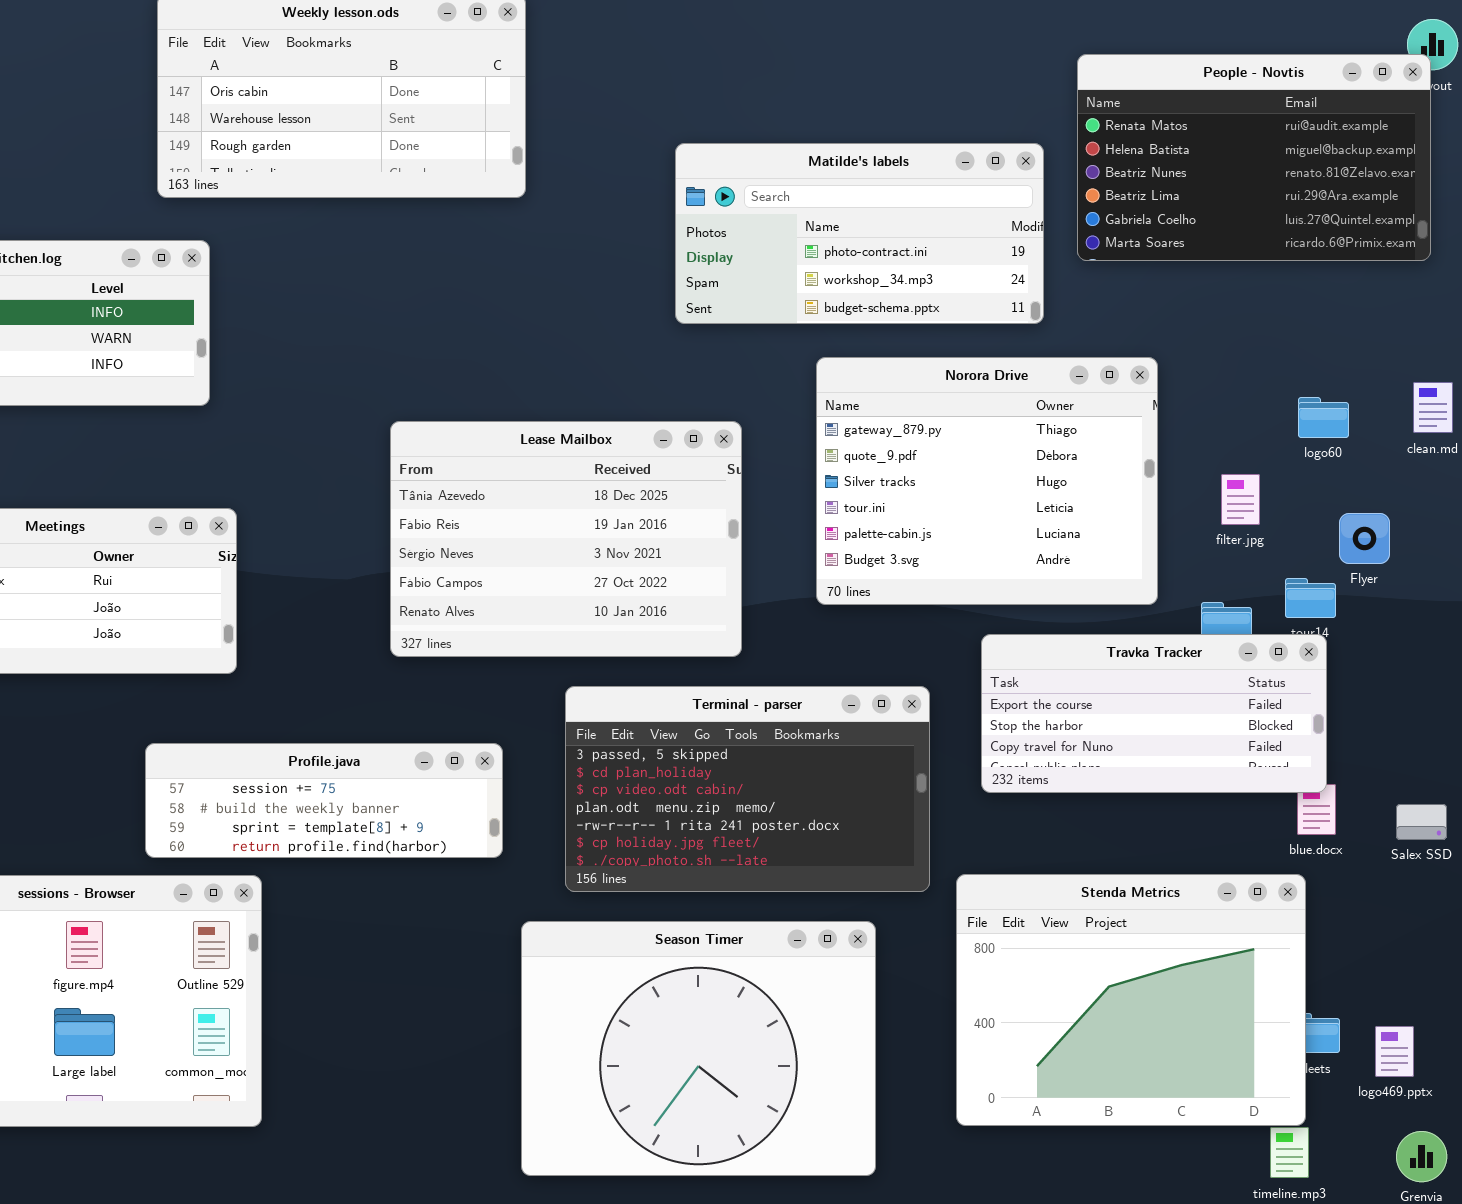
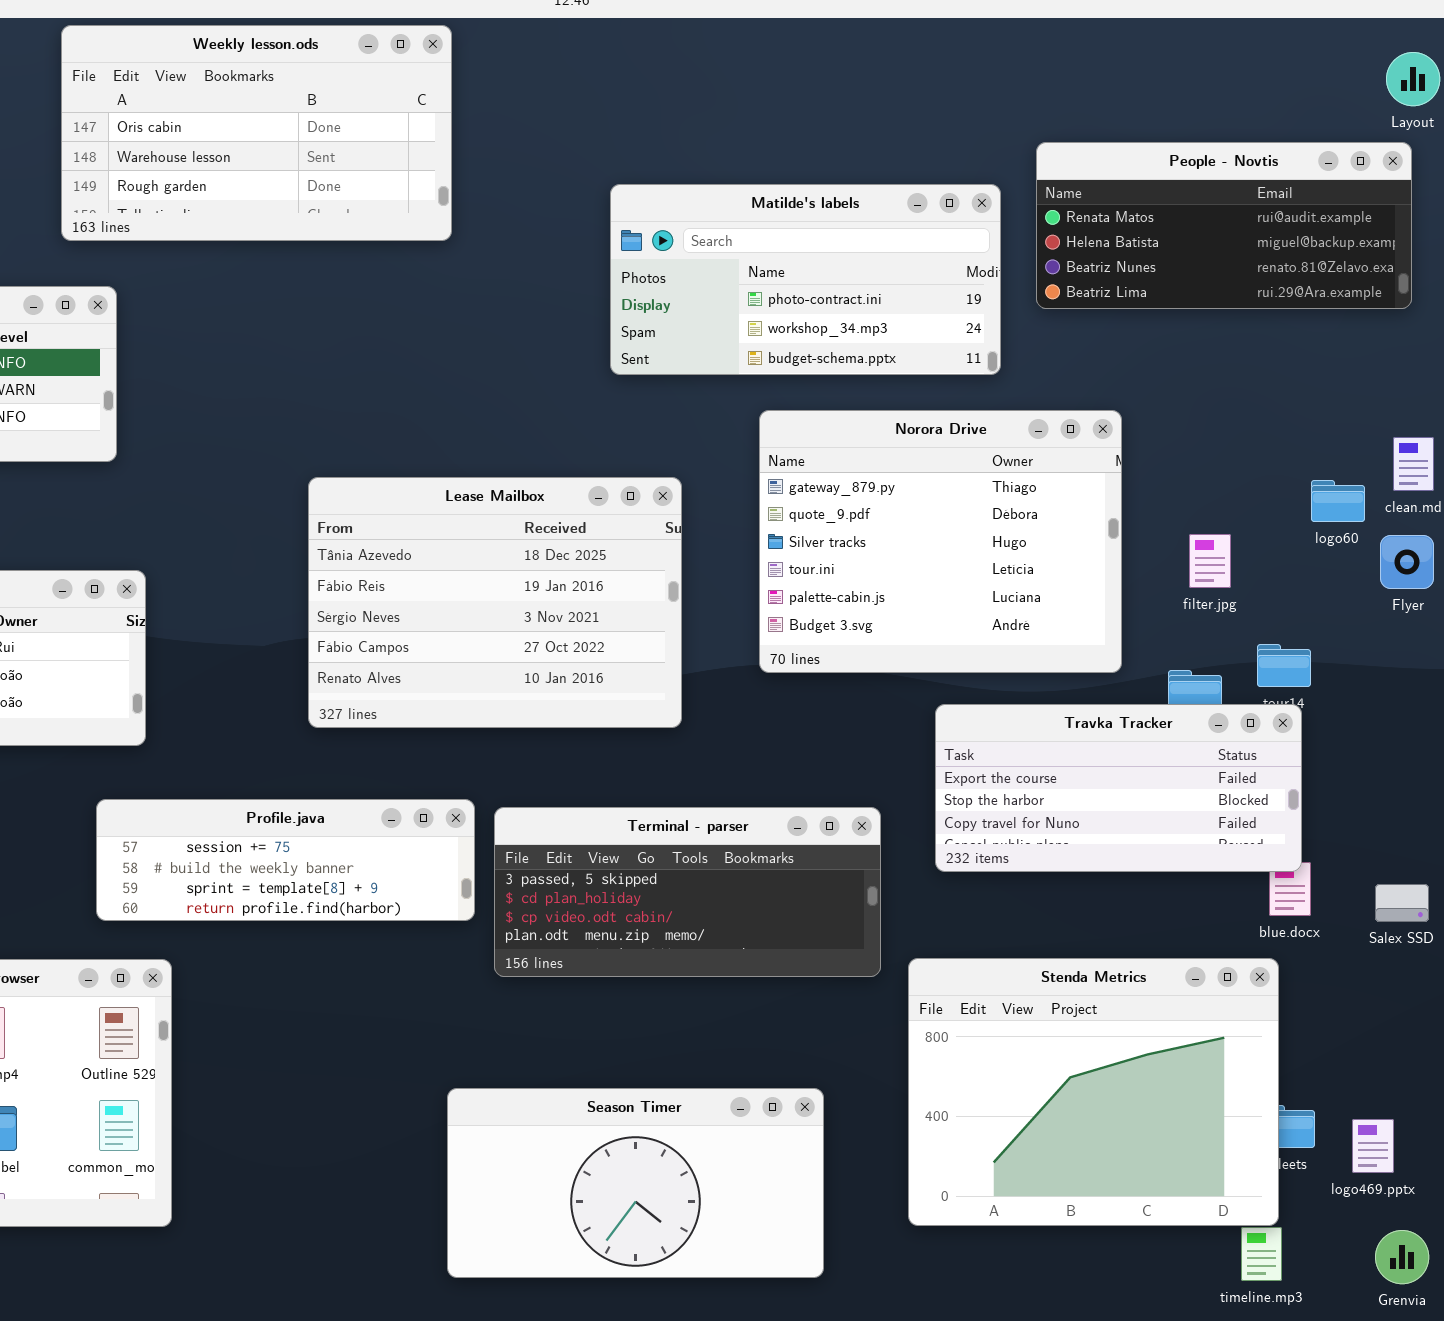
People - Novtis: [1077,54,1431,261] -> [1036,142,1412,309], resized
logo60: [1298,397,1349,438] -> [1311,480,1365,522], moved
Flyer: [1339,513,1390,564] -> [1380,535,1434,589], moved
Terminal - parser: [565,686,930,892] -> [494,807,881,977], resized
Profile.java: [145,743,503,858] -> [96,799,475,921], moved
Season Timer: [521,921,876,1176] -> [447,1088,824,1278], resized

